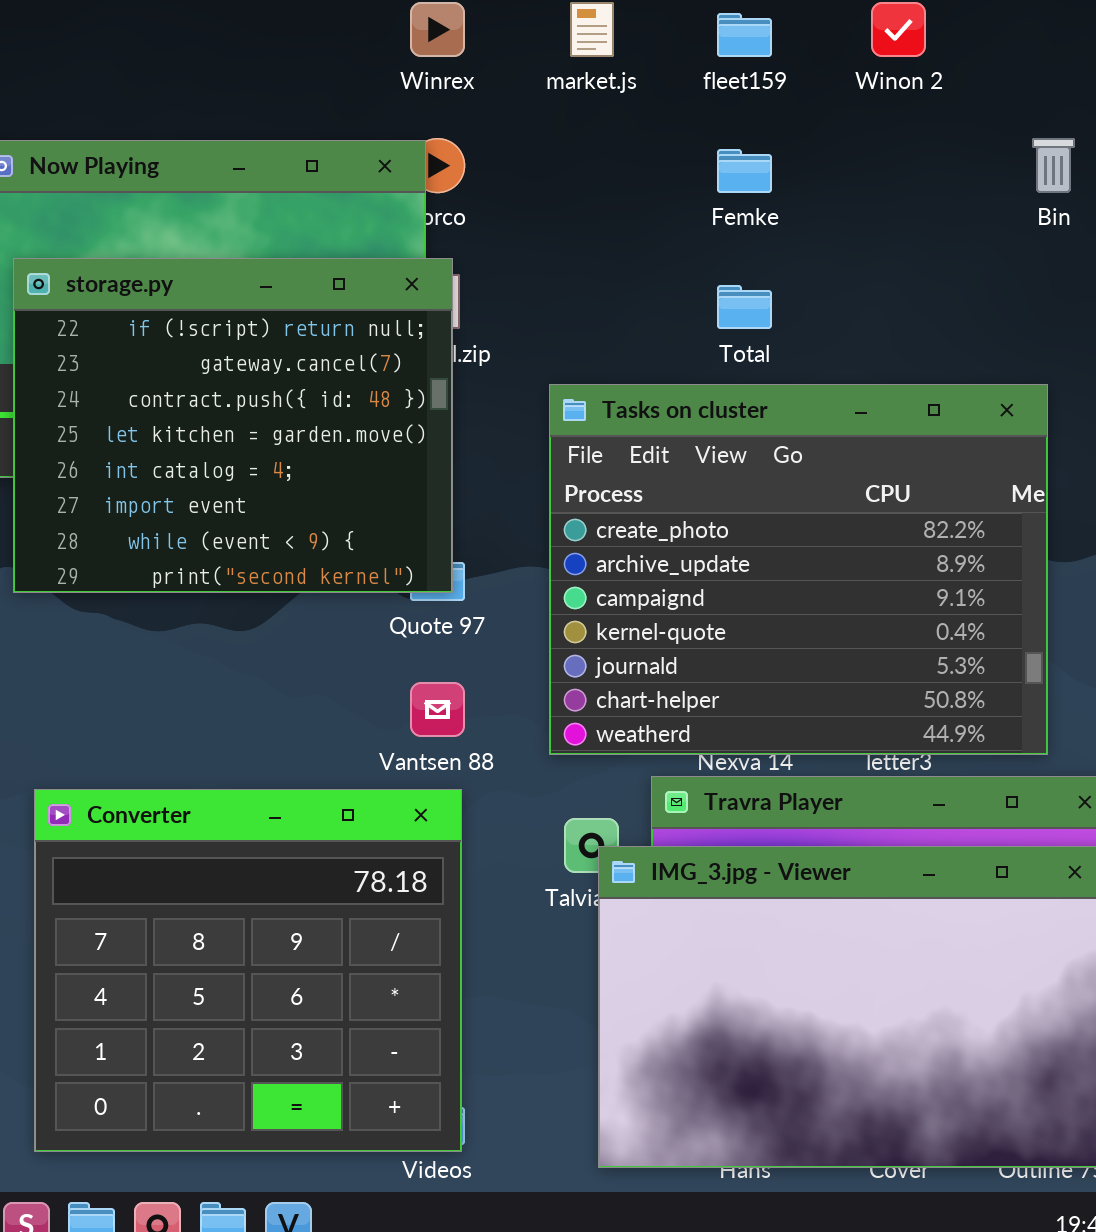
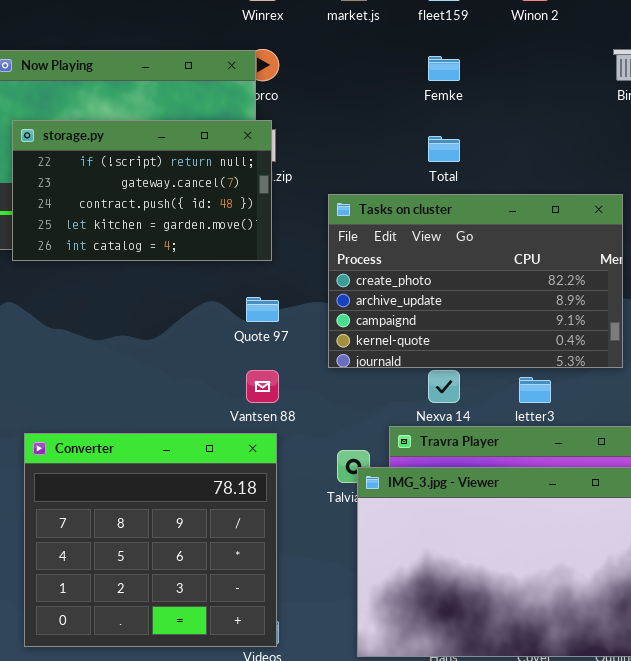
storage.py: [13,258,453,593] -> [12,120,272,261], resized
Tasks on cluster: [549,384,1048,755] -> [328,194,623,368], resized

